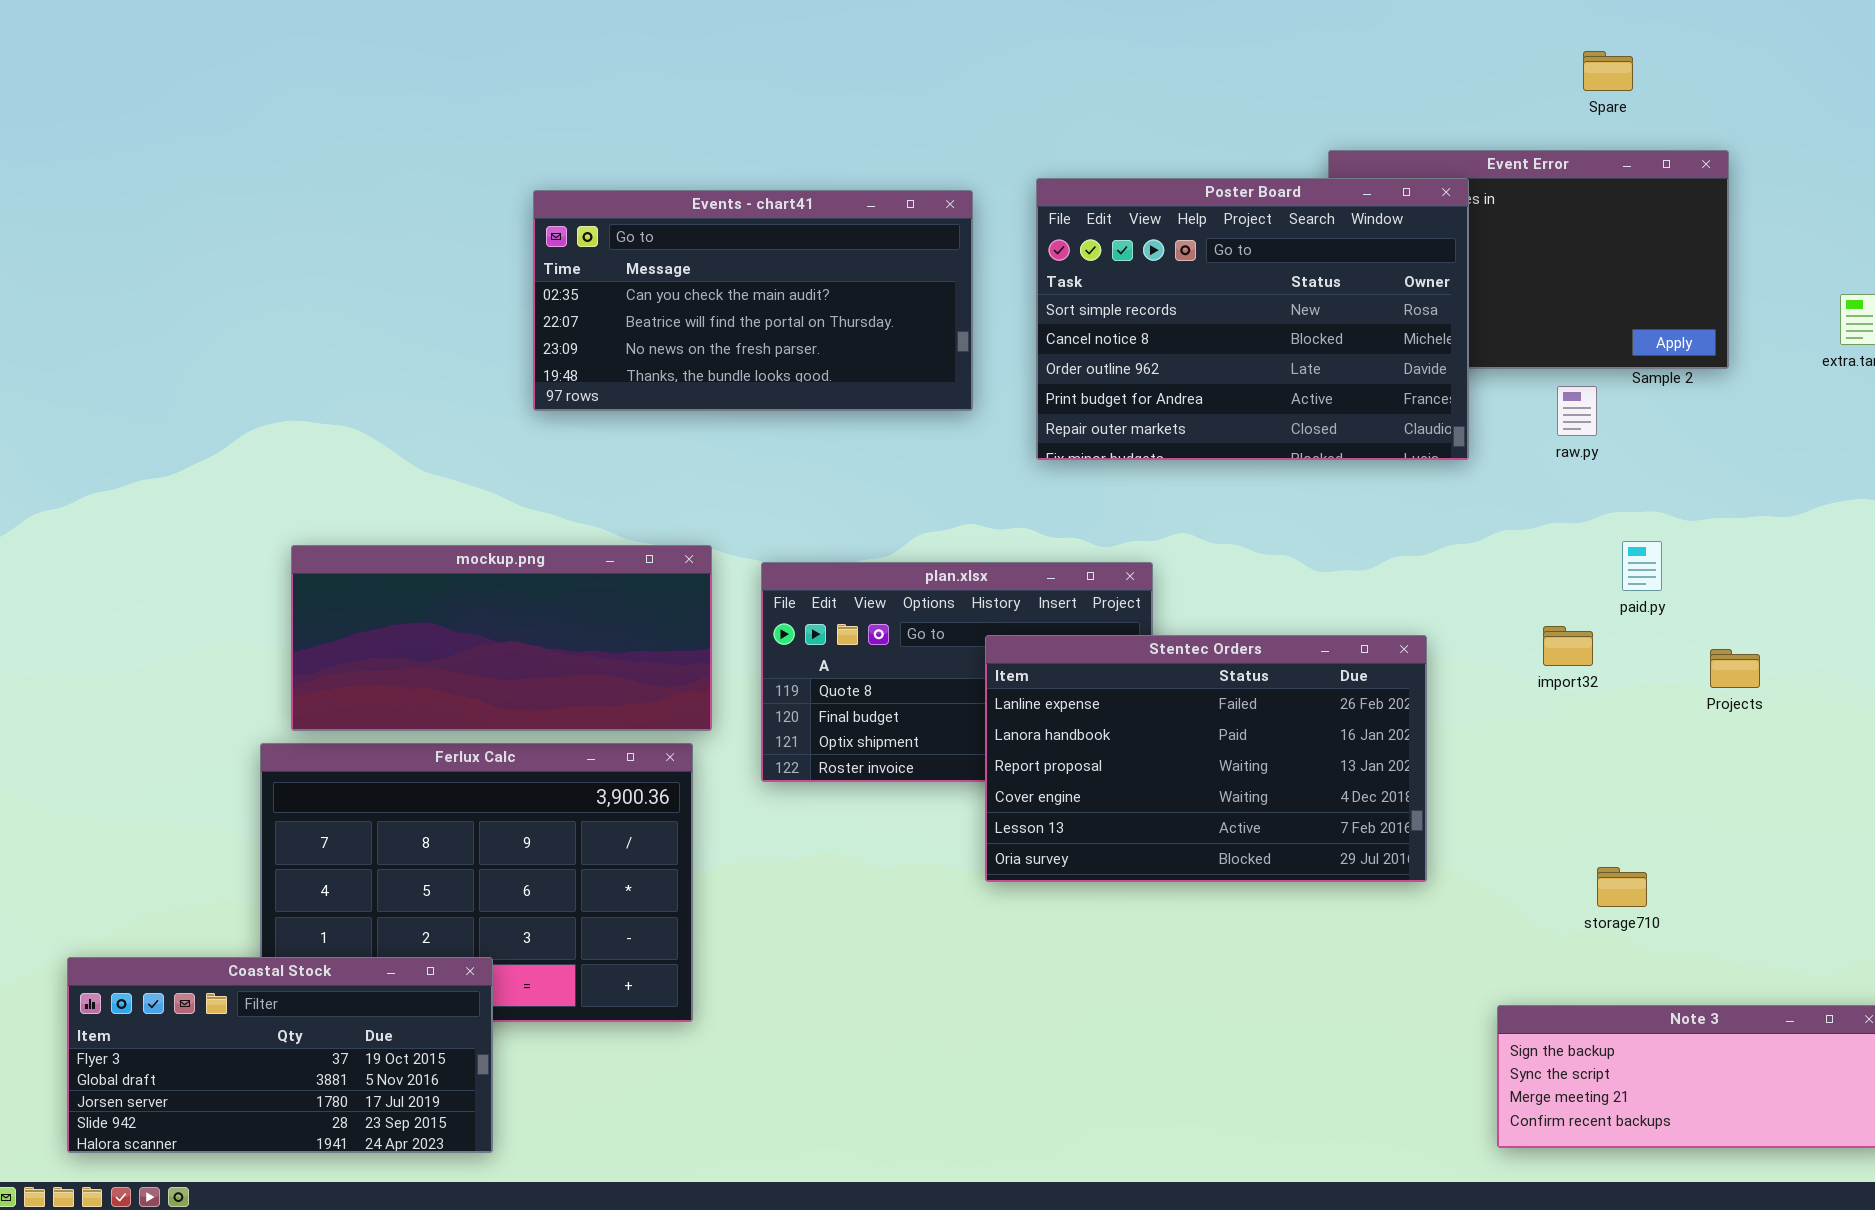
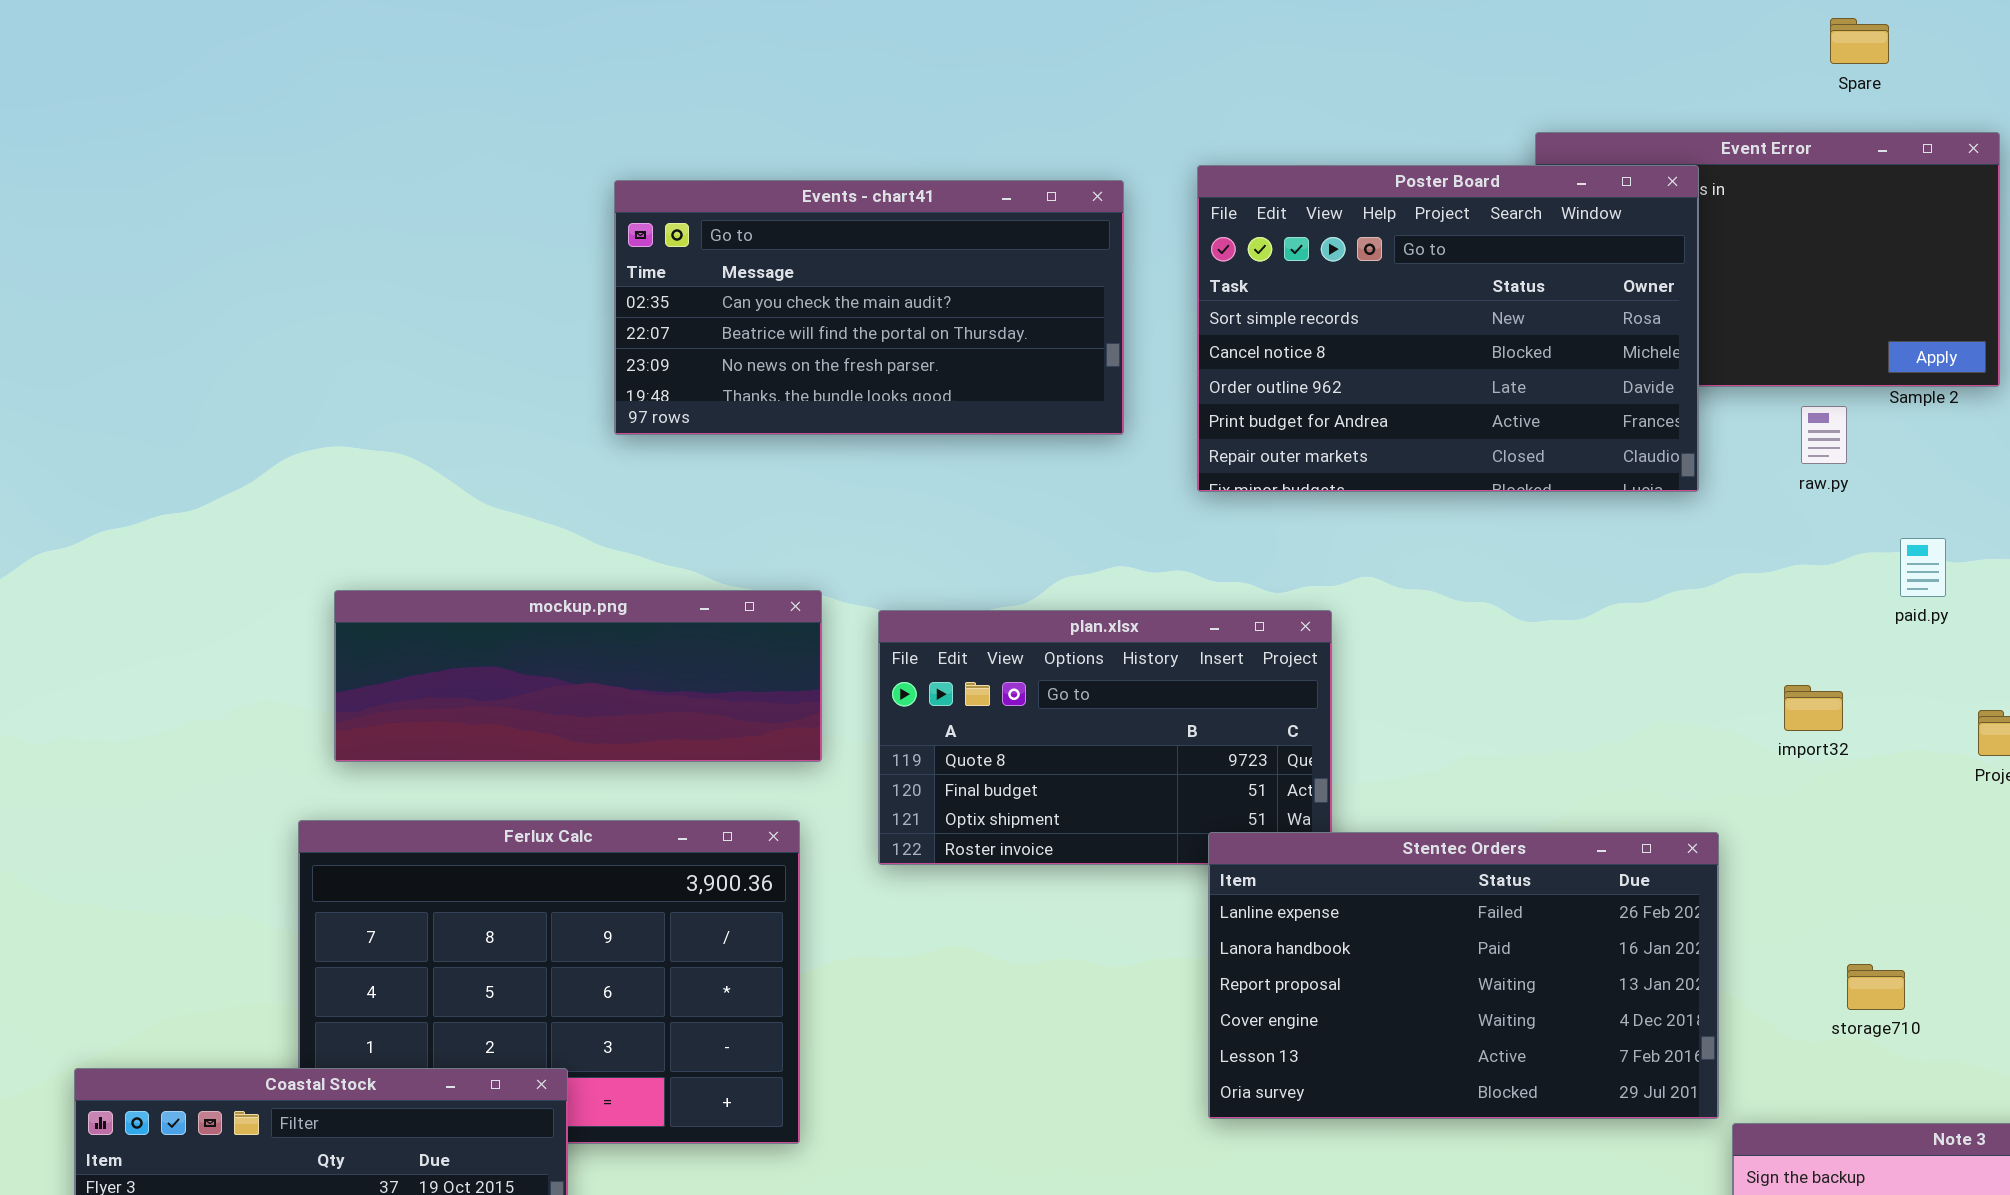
paid.py: [1622,541,1662,591] -> [1900,538,1946,597], moved
mockup.png: [291,545,712,731] -> [334,590,822,762], resized
Stentec Orders: [985,635,1427,882] -> [1208,832,1719,1119], moved

